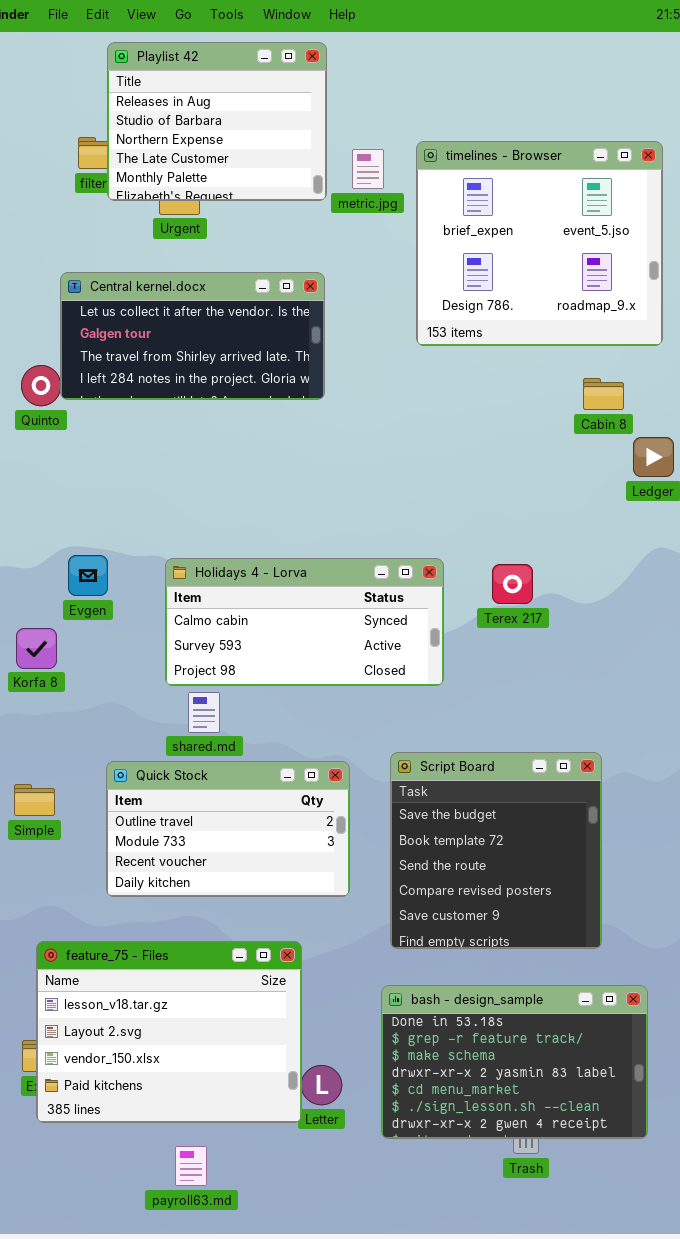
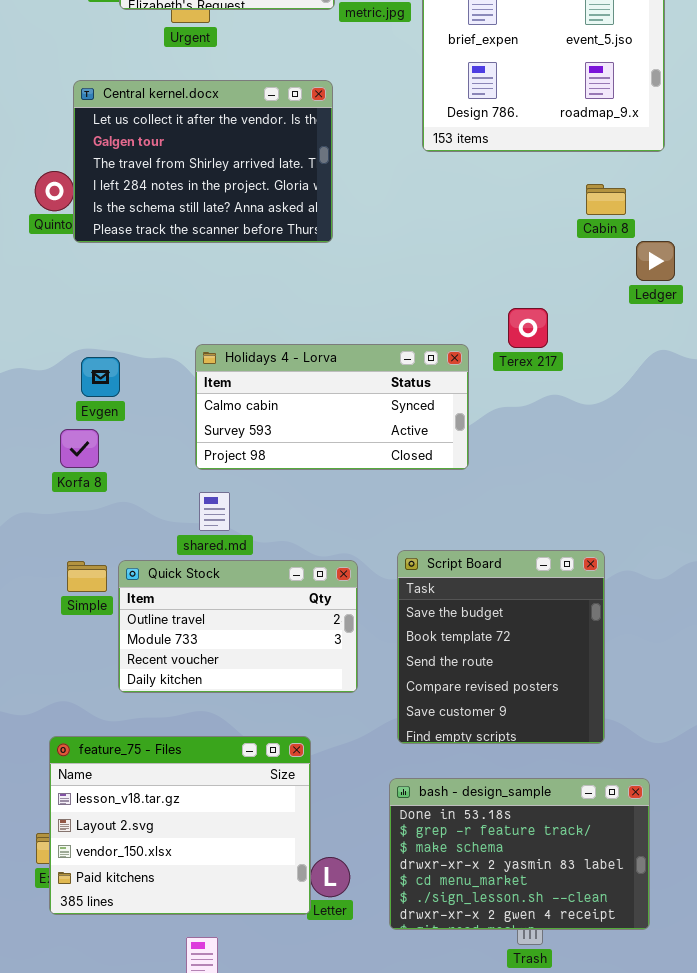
Central kernel.docx: [60,272,325,400] -> [73,80,333,243], resized
Holidays 4 - Lorva: [165,558,444,686] -> [195,344,469,470], moved
Terex 217: [492,564,533,604] -> [508,308,548,348], moved
Korfa 8: [16,628,57,669] -> [60,429,99,468], moved
Simple: [14,784,55,816] -> [67,561,107,592], moved

